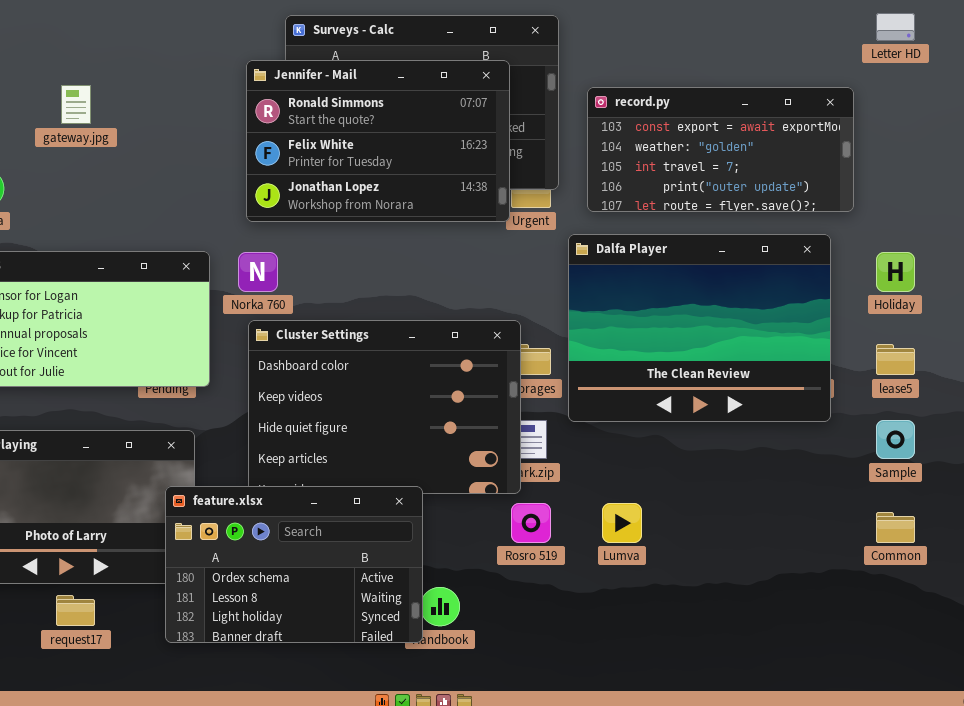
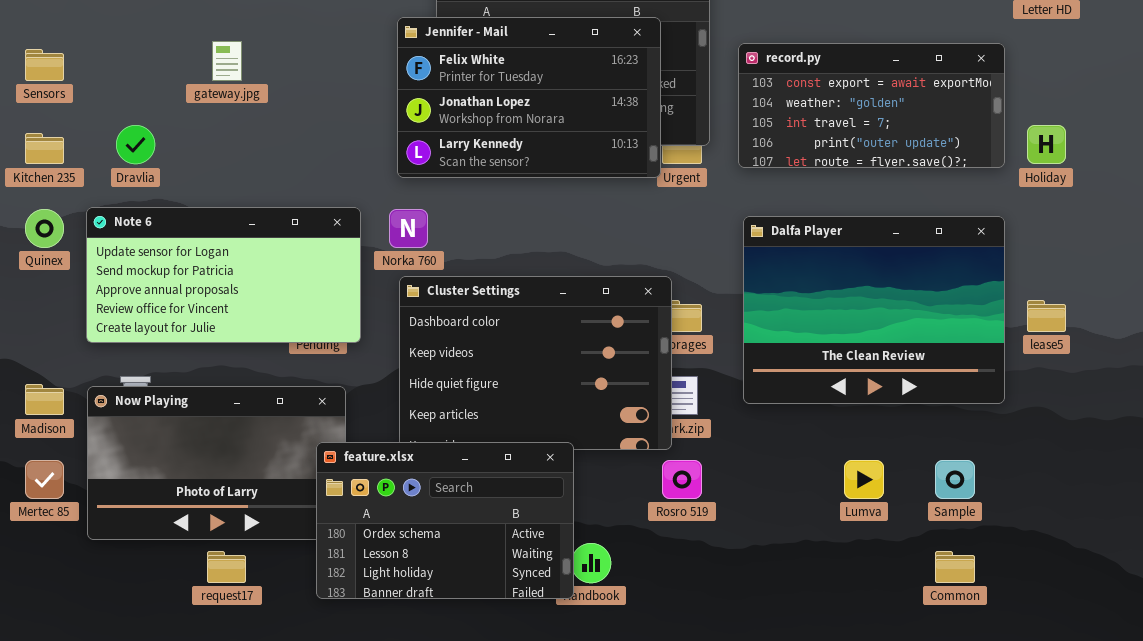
Jennifer - Mail: [246,60,510,222] -> [397,17,661,178], scrolled down 1 row
Dalfa Player: [568,234,831,422] -> [743,216,1005,404], moved
Holiday: [876,252,915,292] -> [1027,125,1066,164], moved
Sample: [876,420,915,459] -> [935,460,975,499], moved
Lumva: [602,503,642,543] -> [844,460,884,499], moved
Common: [876,512,915,543] -> [935,551,975,583], moved

